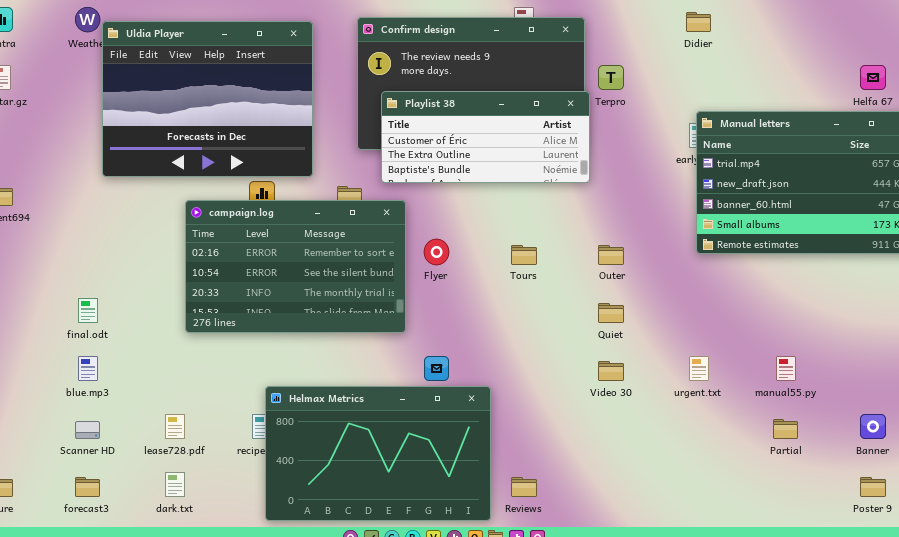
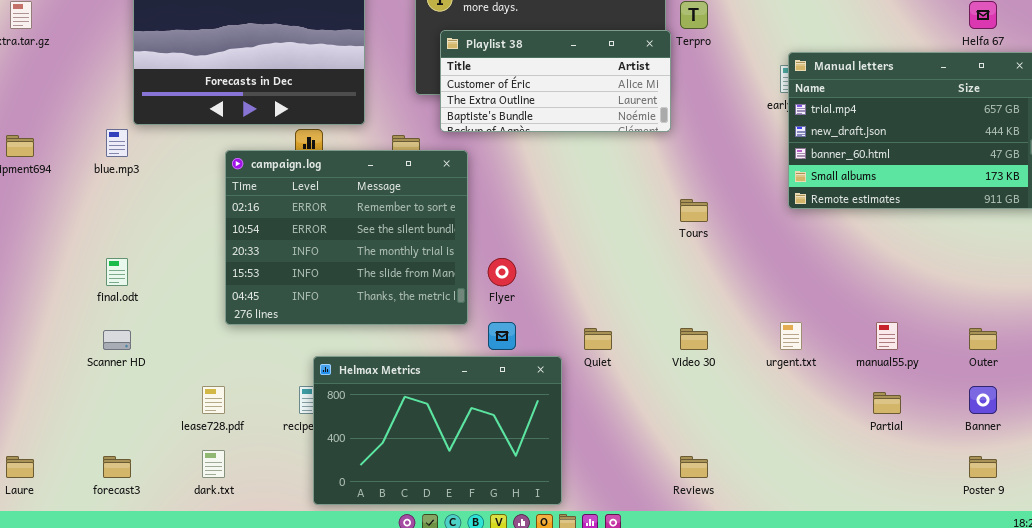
campaign.log: [185,200,406,333] -> [225,150,468,325], resized
Flyer: [424,239,449,265] -> [488,258,516,286], moved
Tours: [511,245,537,265] -> [680,199,708,222], moved
Outer: [598,245,624,265] -> [969,328,997,350], moved
Quiet: [598,303,624,323] -> [584,328,612,350], moved
blue.mp3: [78,356,98,381] -> [106,129,128,157], moved
Scanner HD: [75,421,100,439] -> [103,330,131,350], moved
Reviews: [511,477,537,497] -> [680,456,708,478], moved

